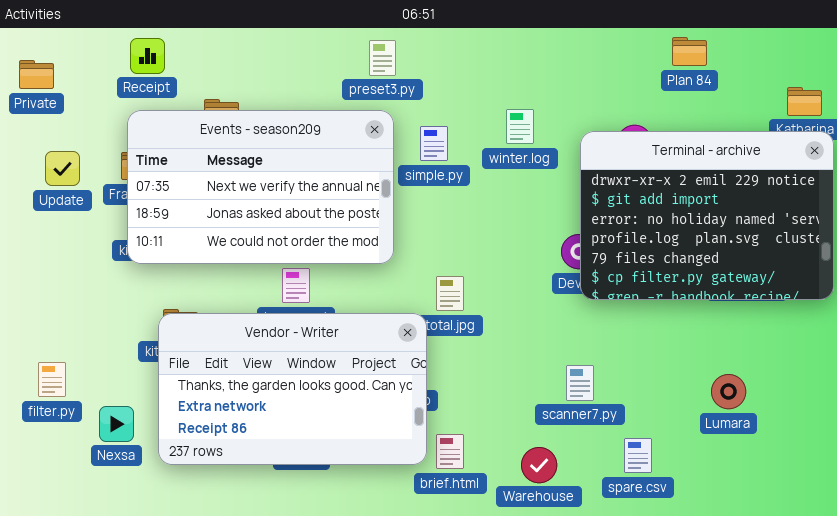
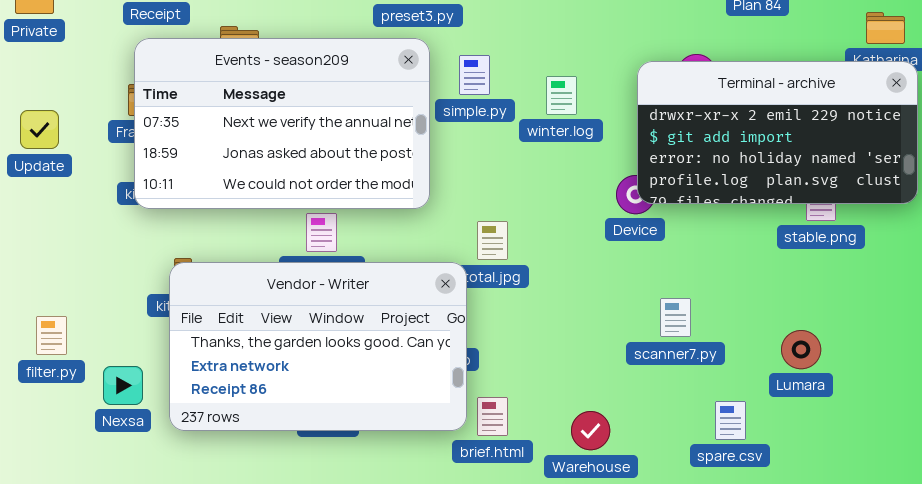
winter.log: [506,109,534,144] -> [546,76,577,115], moved
Terminal - archive: [580,131,834,300] -> [637,61,918,204], resized
Update: [45,151,80,186] -> [20,110,59,149], moved
scanner7.py: [566,365,594,401] -> [660,298,691,337], moved
spare.csv: [624,438,652,473] -> [715,401,746,440], moved

